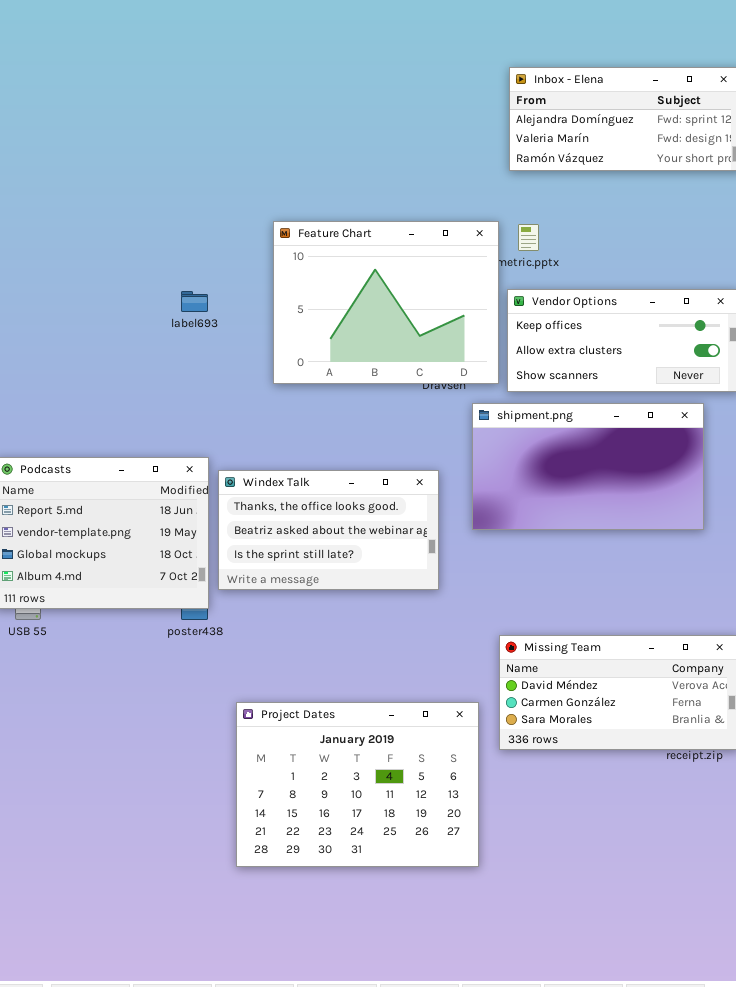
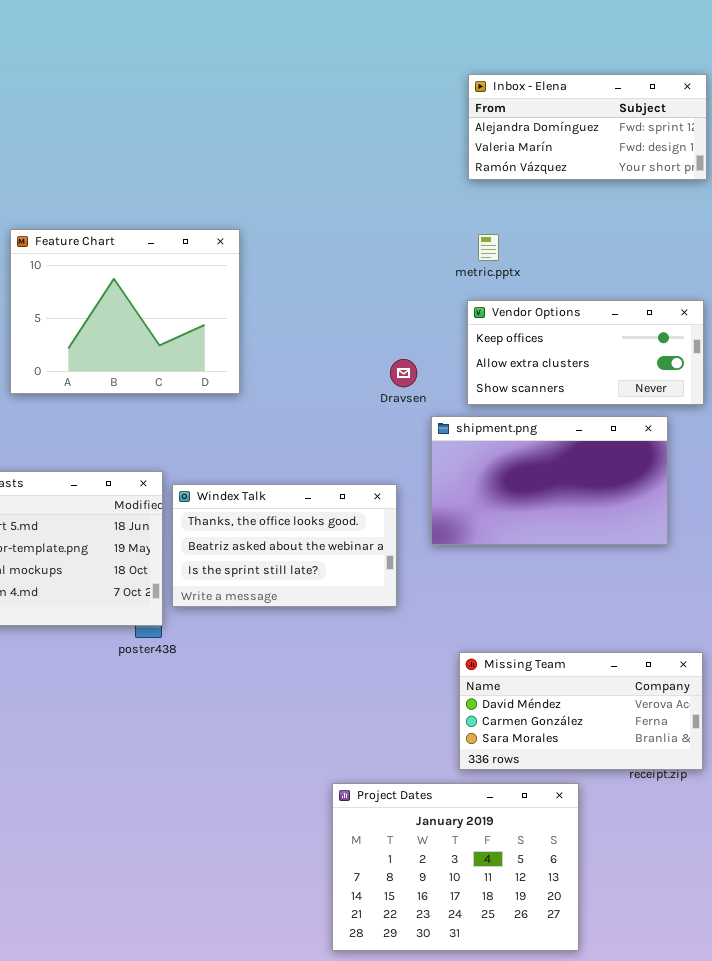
Feature Chart: [273,221,499,384] -> [10,229,240,394], moved
Project Dates: [236,702,479,867] -> [332,783,579,951], moved

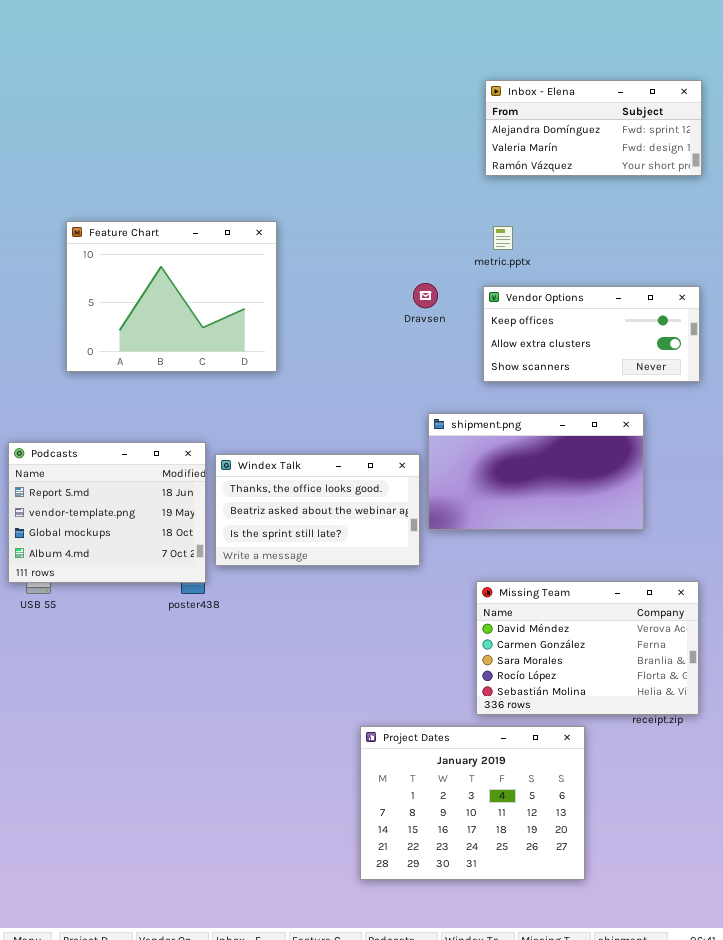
Dravsen: [390,359,417,387] -> [413,283,438,308], moved
shipment.png: [431,416,668,545] -> [428,413,644,530], moved
Missing Team: [459,652,703,770] -> [476,581,699,715], resized

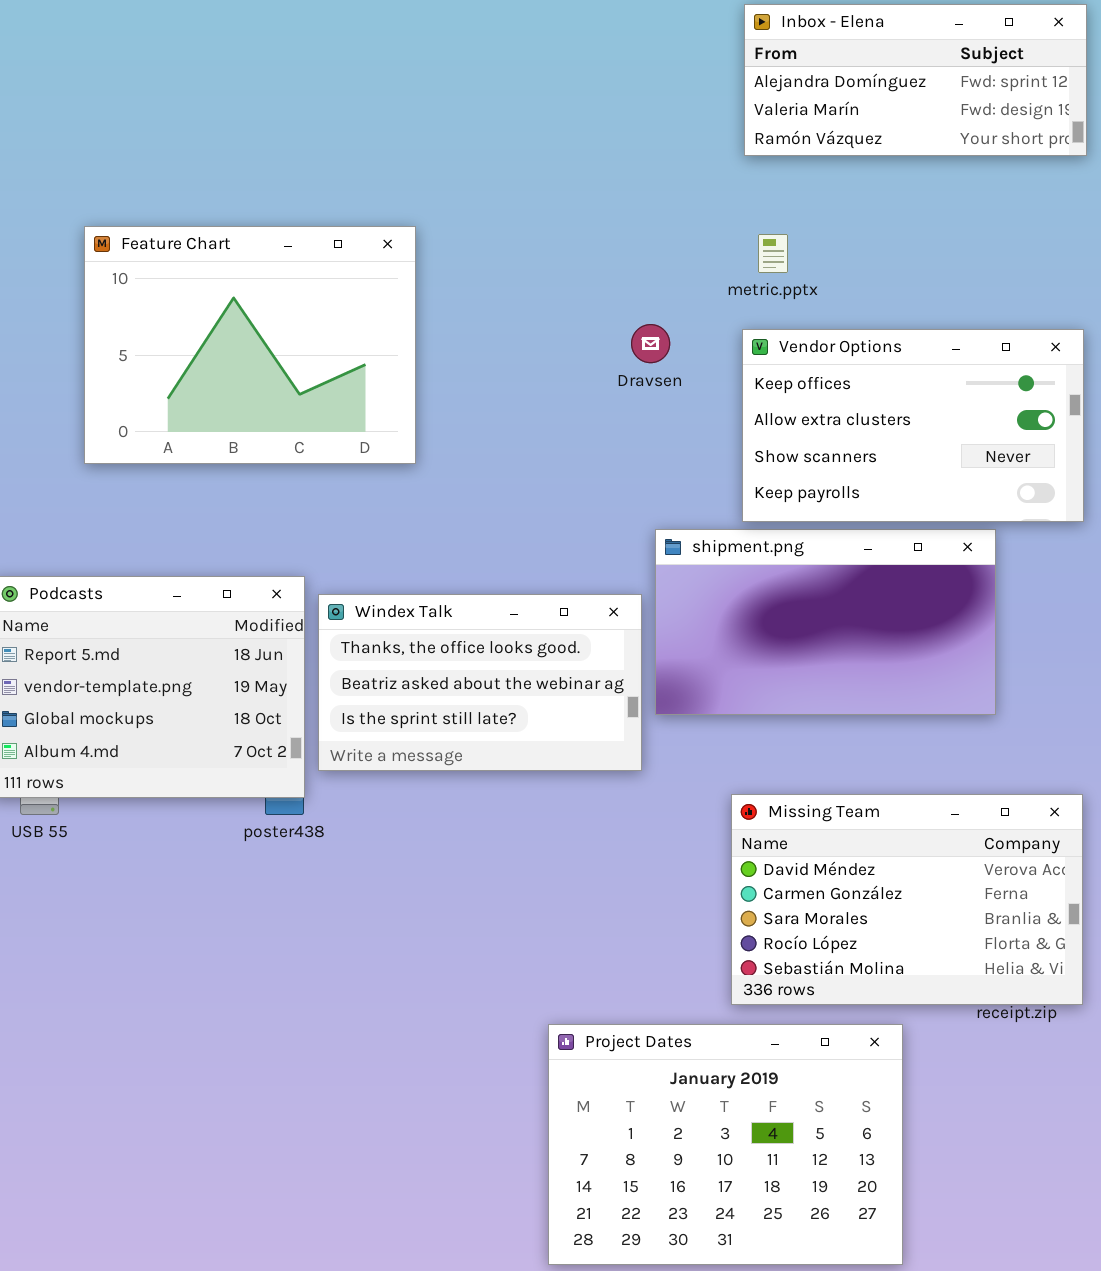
Vendor Options: [483,286,700,382] -> [742,329,1084,522], resized

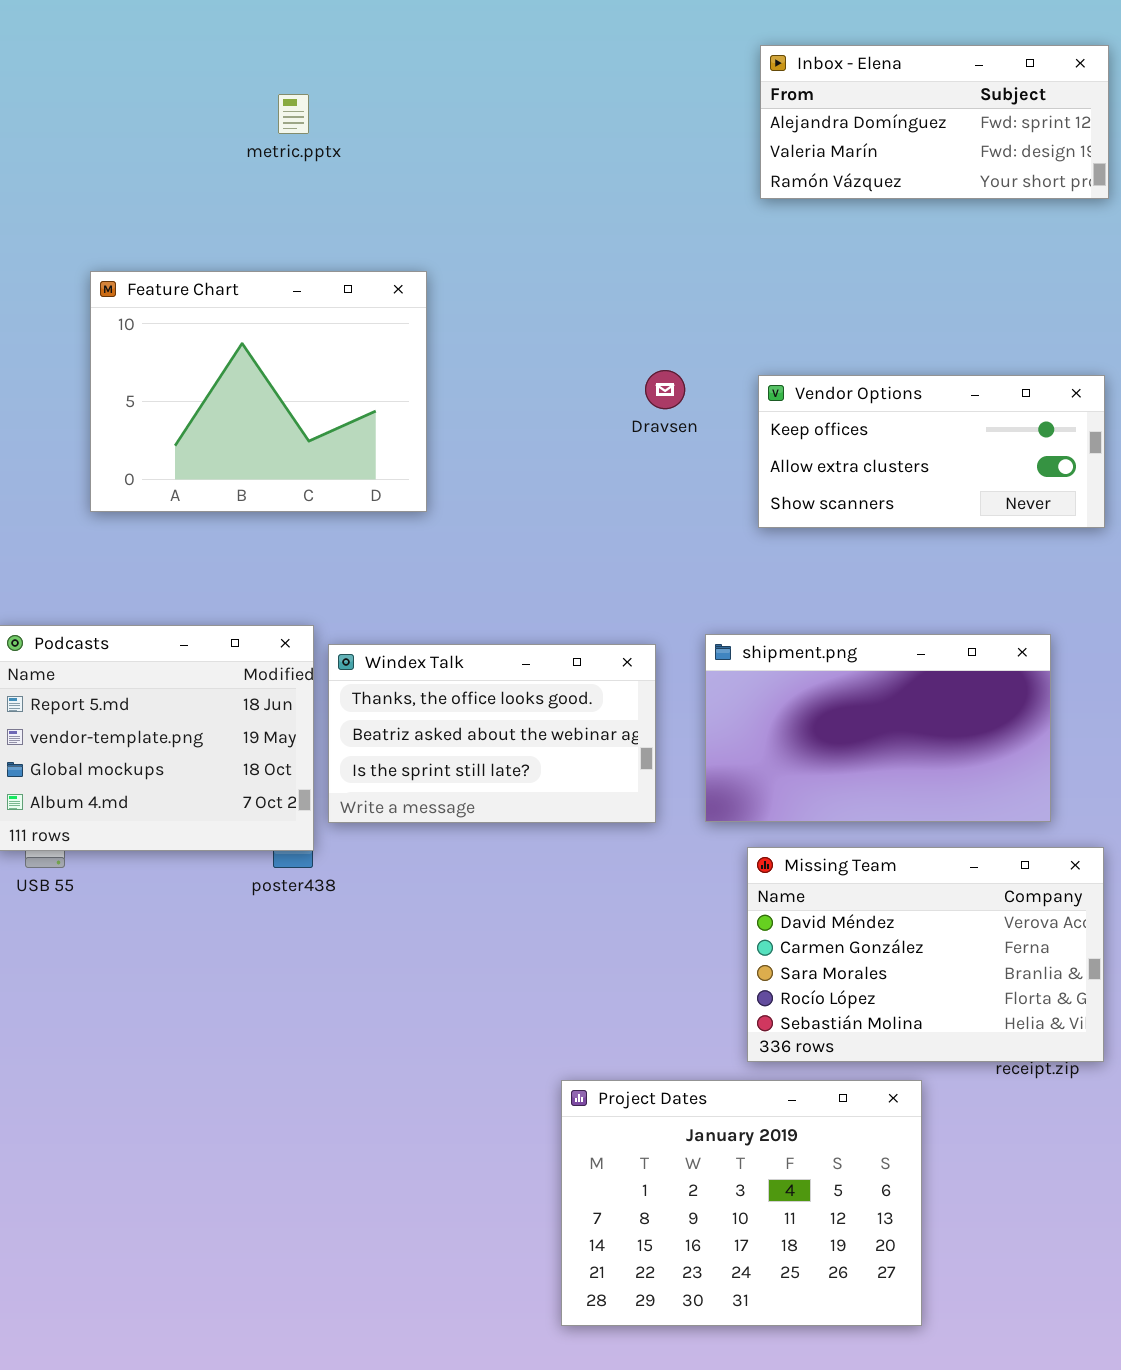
metric.pptx: [758,234,788,273] -> [278,94,309,134], moved
Vendor Options: [742,329,1084,522] -> [758,375,1105,528], resized
shipment.png: [655,529,996,715] -> [705,634,1051,822], moved

